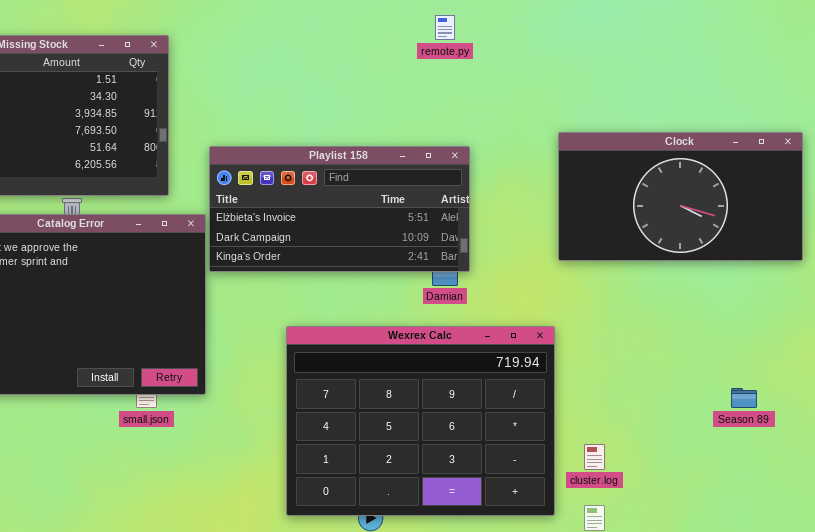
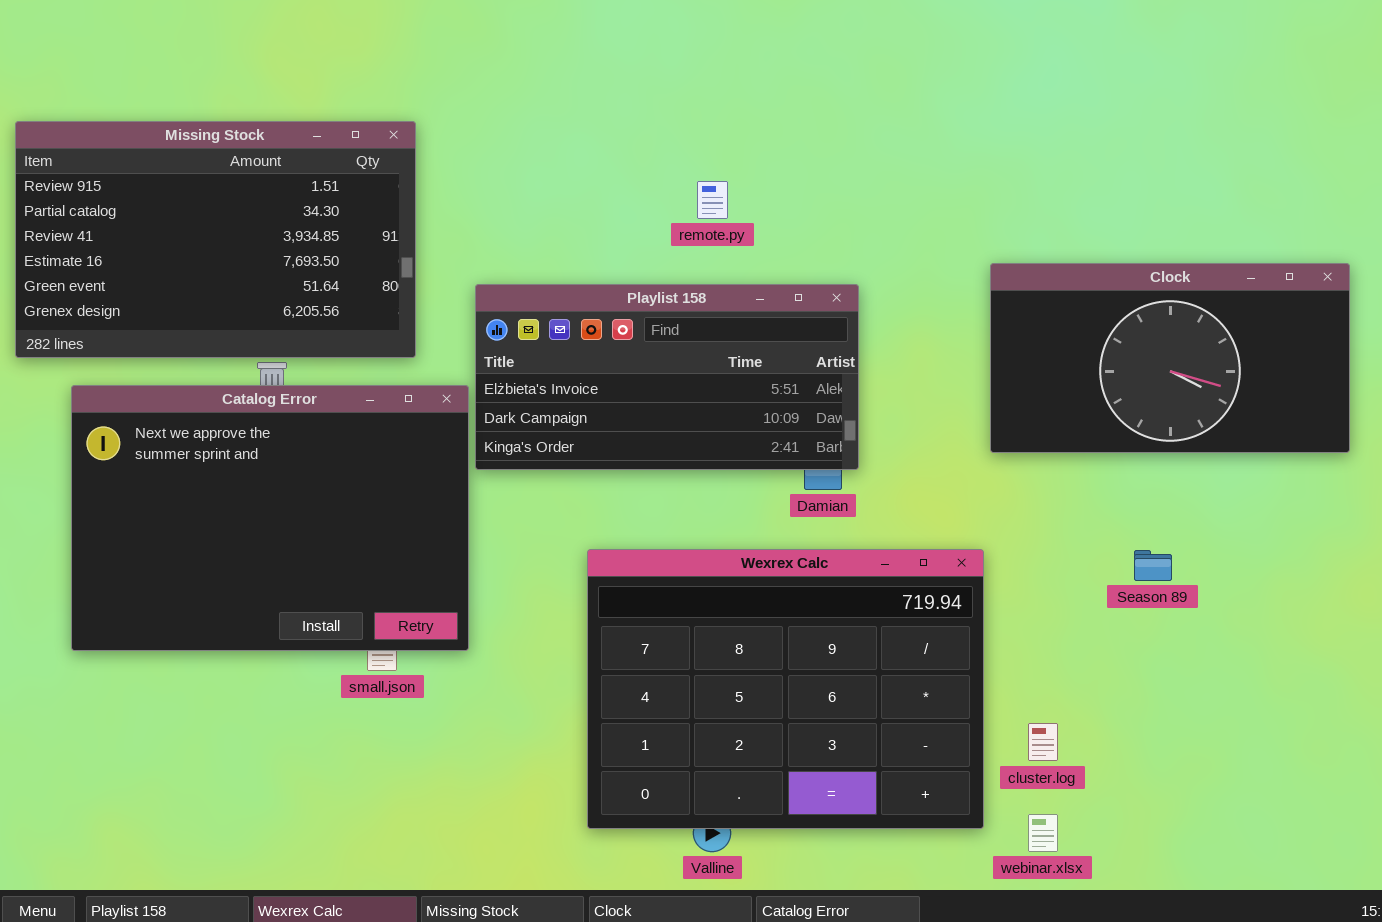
remote.py: [435,15,455,40] -> [697,181,728,219], moved
Season 89: [731,388,757,408] -> [1134,550,1172,581], moved

